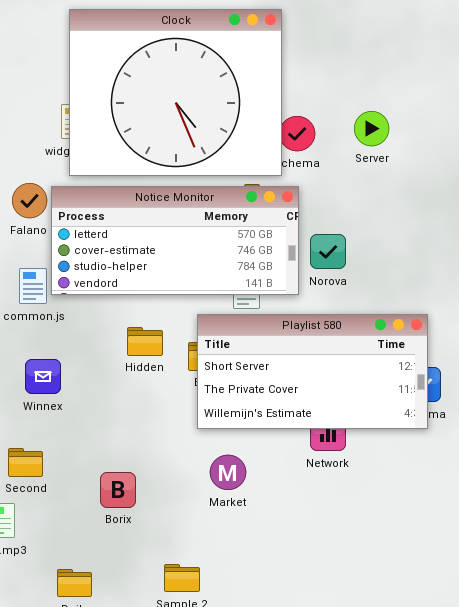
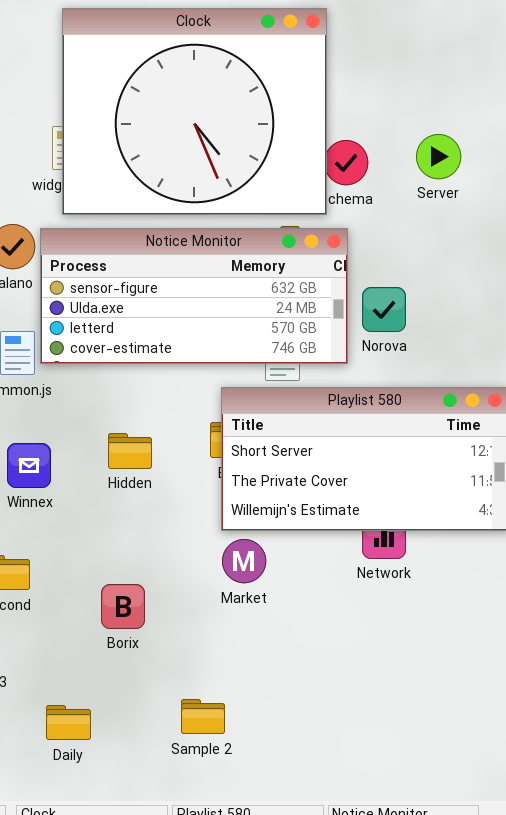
Notice Monitor: [51,186,299,295] -> [40,228,348,364], scrolled up 2 rows
Hidden: [127,327,163,356] -> [108,433,152,469], moved
Market: [210,455,246,490] -> [222,539,266,583], moved

